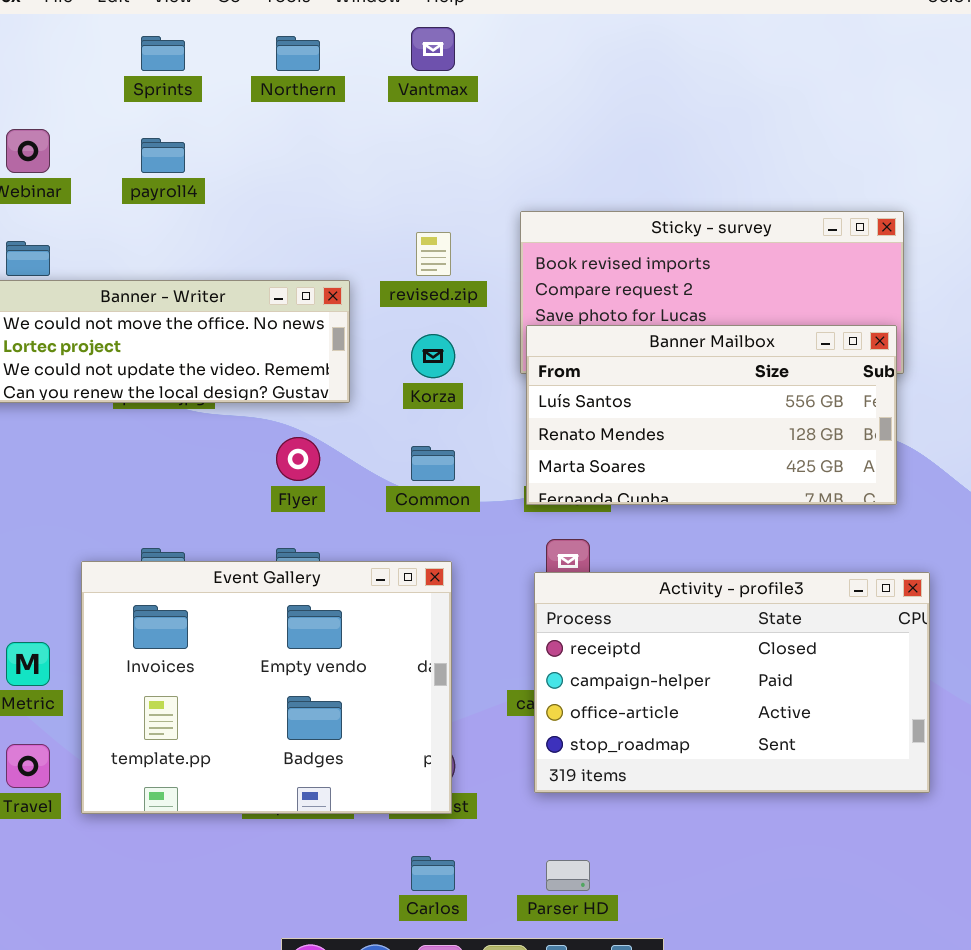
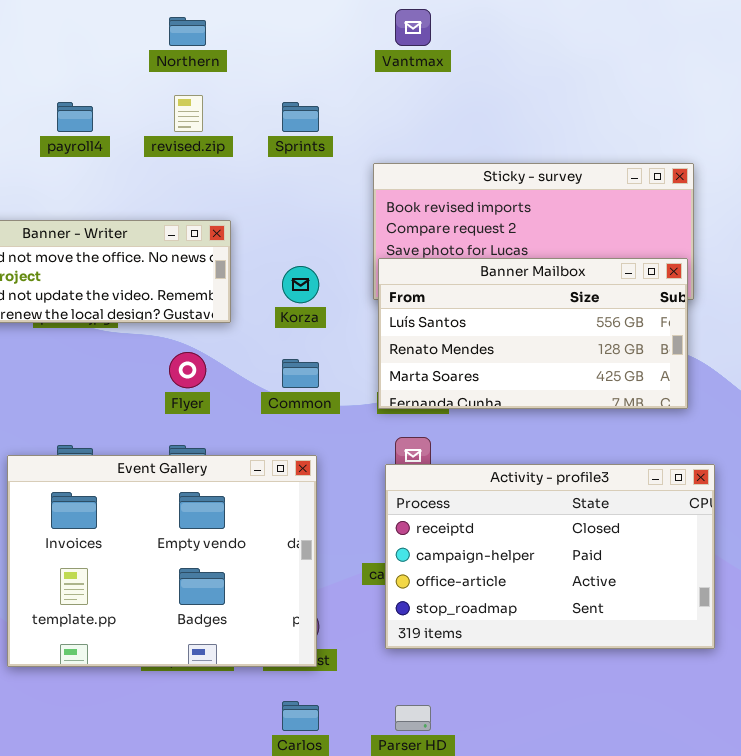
Vantmax: [411,27,455,71] -> [395,9,431,46], moved
Sprints: [141,36,185,71] -> [282,102,319,132], moved
revised.zip: [416,232,451,276] -> [174,95,203,132], moved

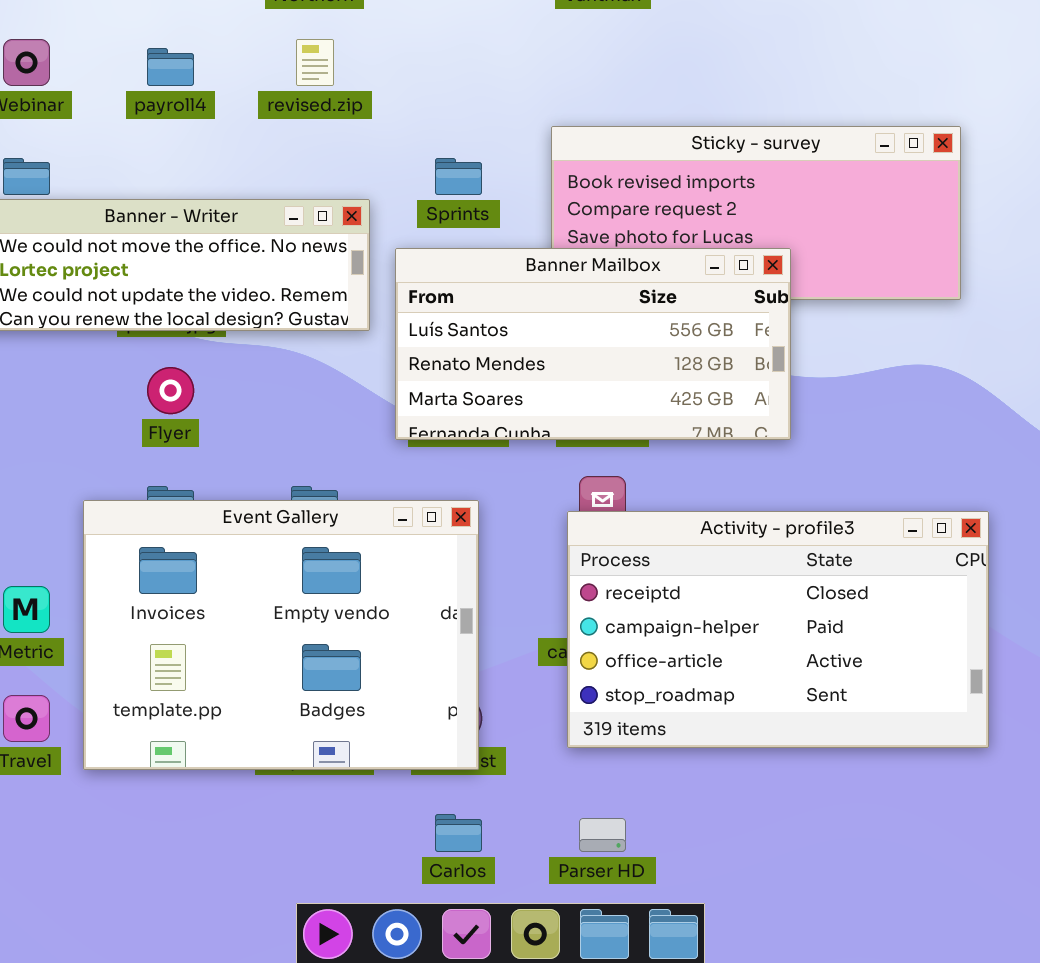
Sprints: [282,102,319,132] -> [435,158,482,195], moved
Banner Mailbox: [378,258,688,409] -> [395,248,791,440], moved
Flyer: [169,352,206,388] -> [147,367,194,414], moved

